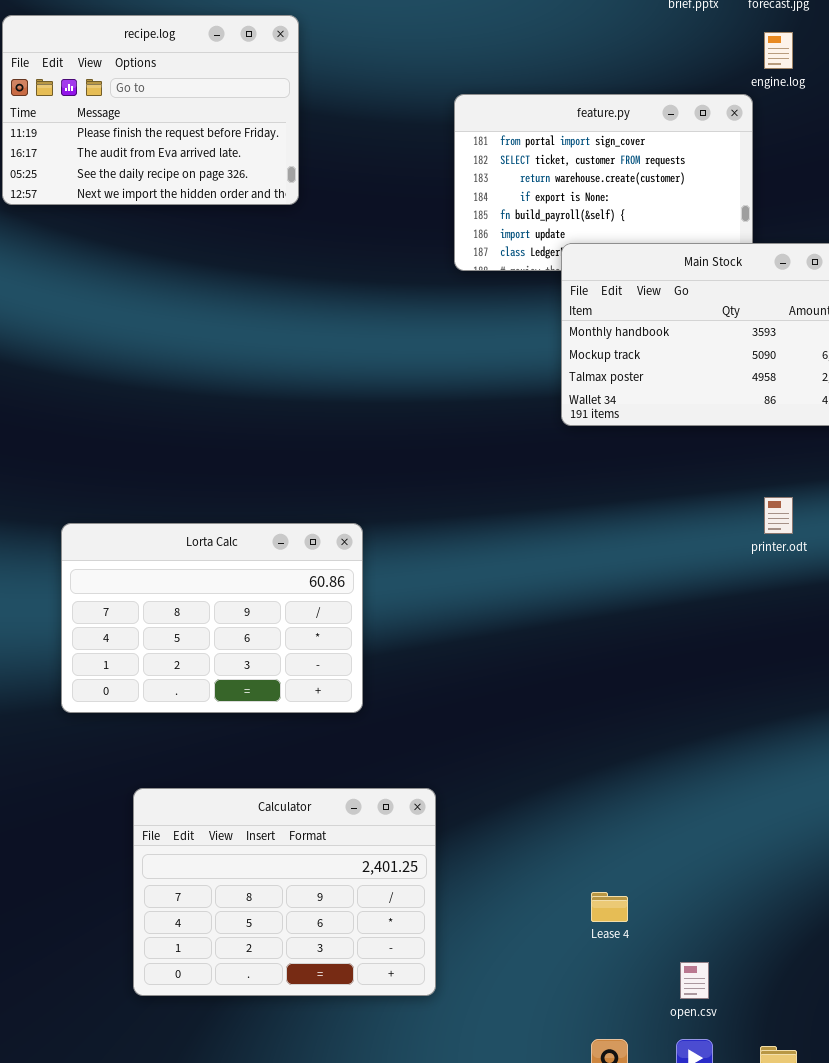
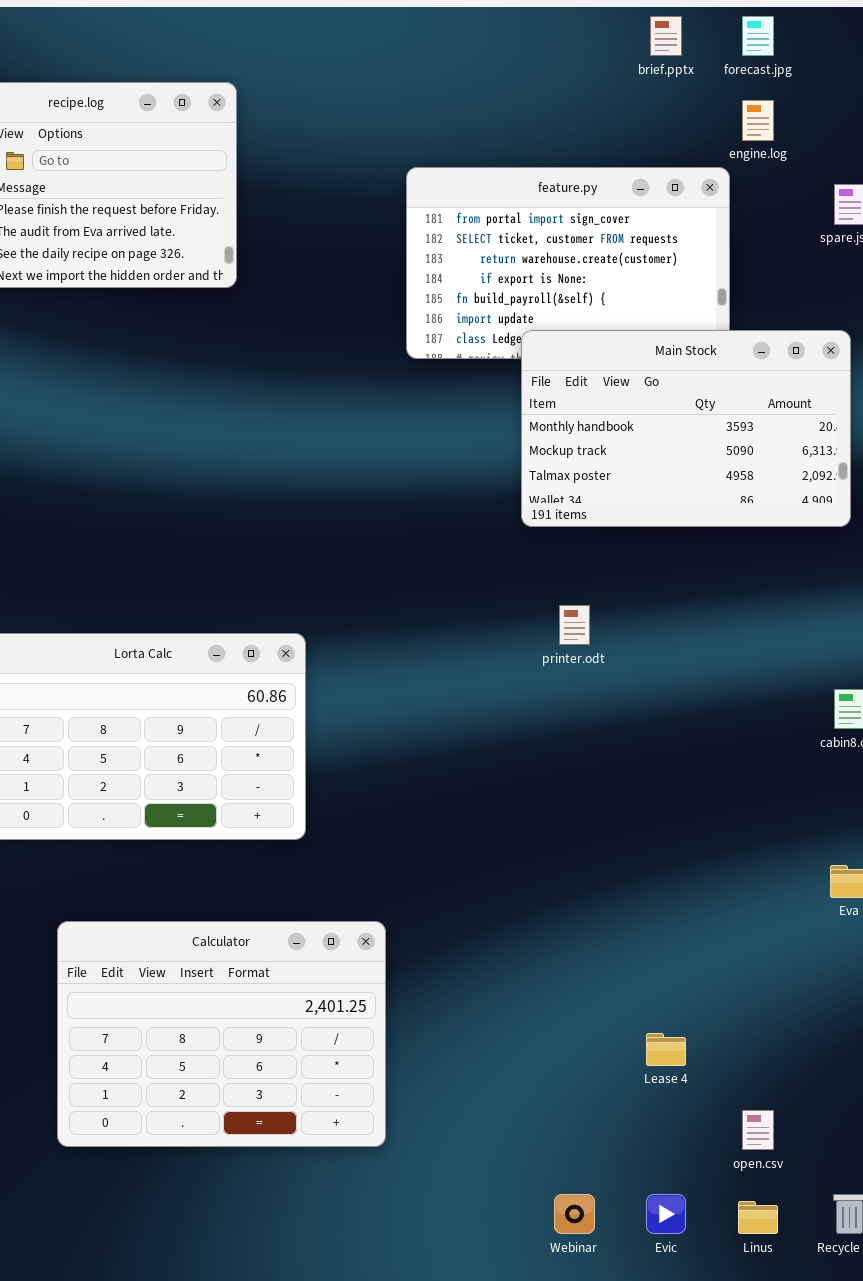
printer.odt: [764,497,793,534] -> [559,605,590,645], moved
Lease 4: [591,892,628,922] -> [646,1033,686,1066], moved
open.csv: [680,962,709,999] -> [742,1110,774,1150], moved

